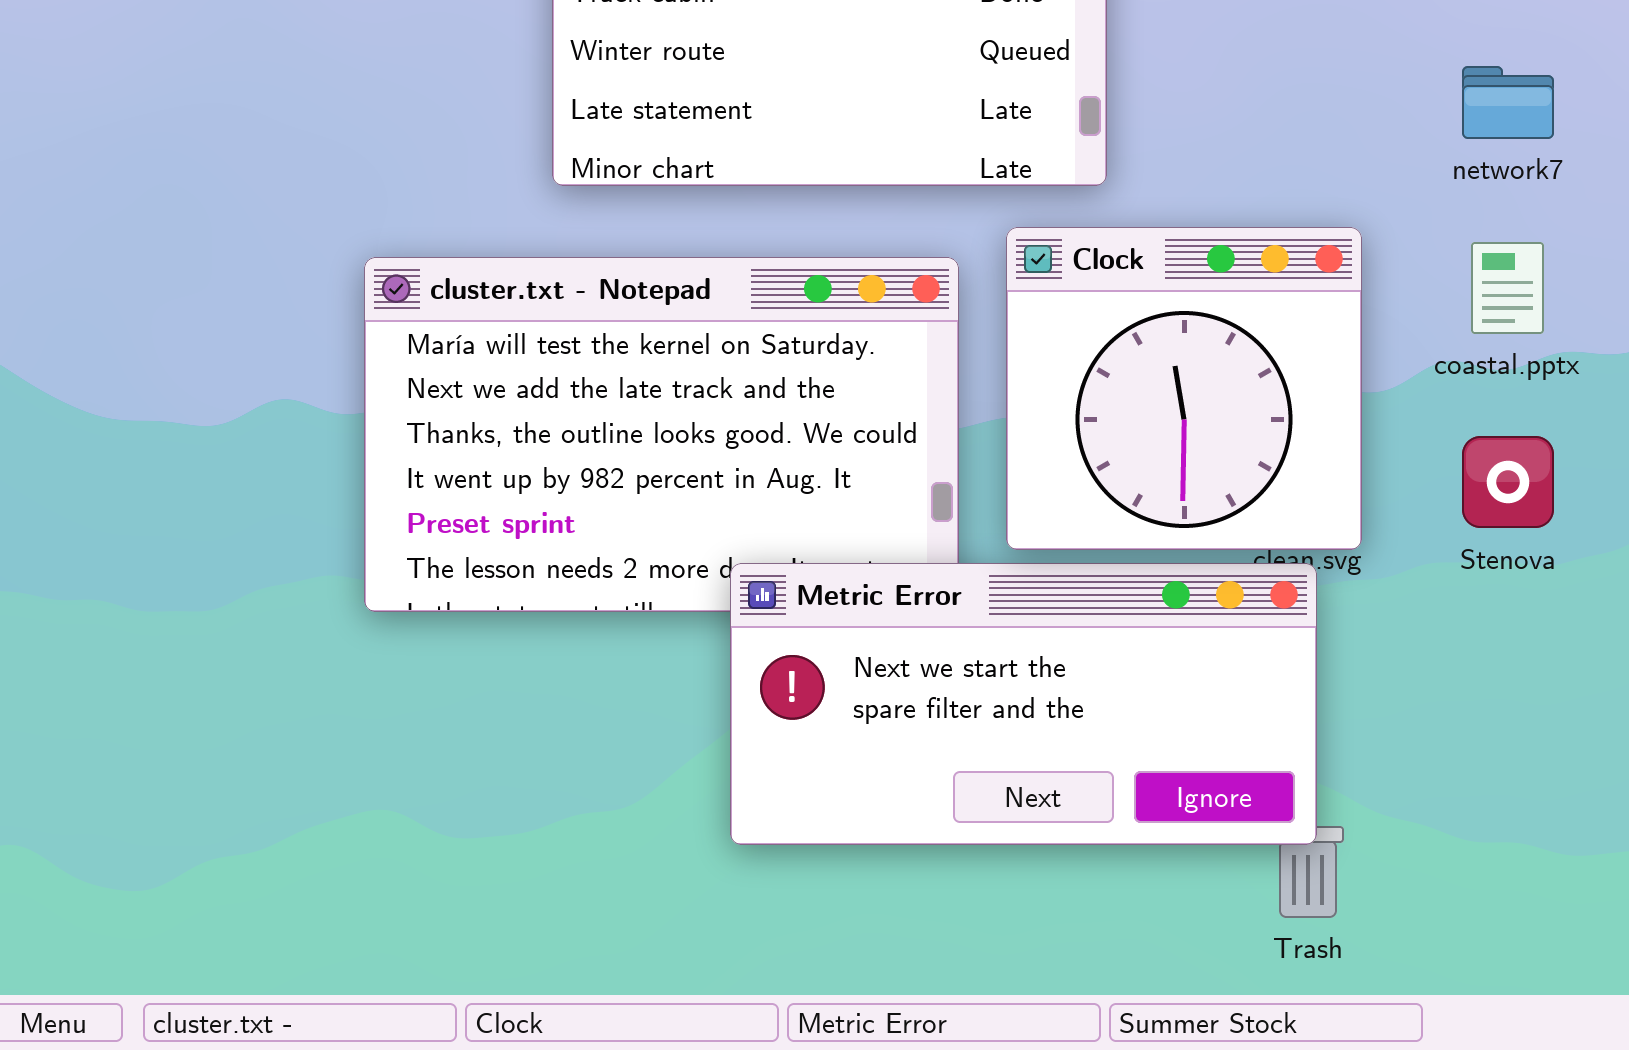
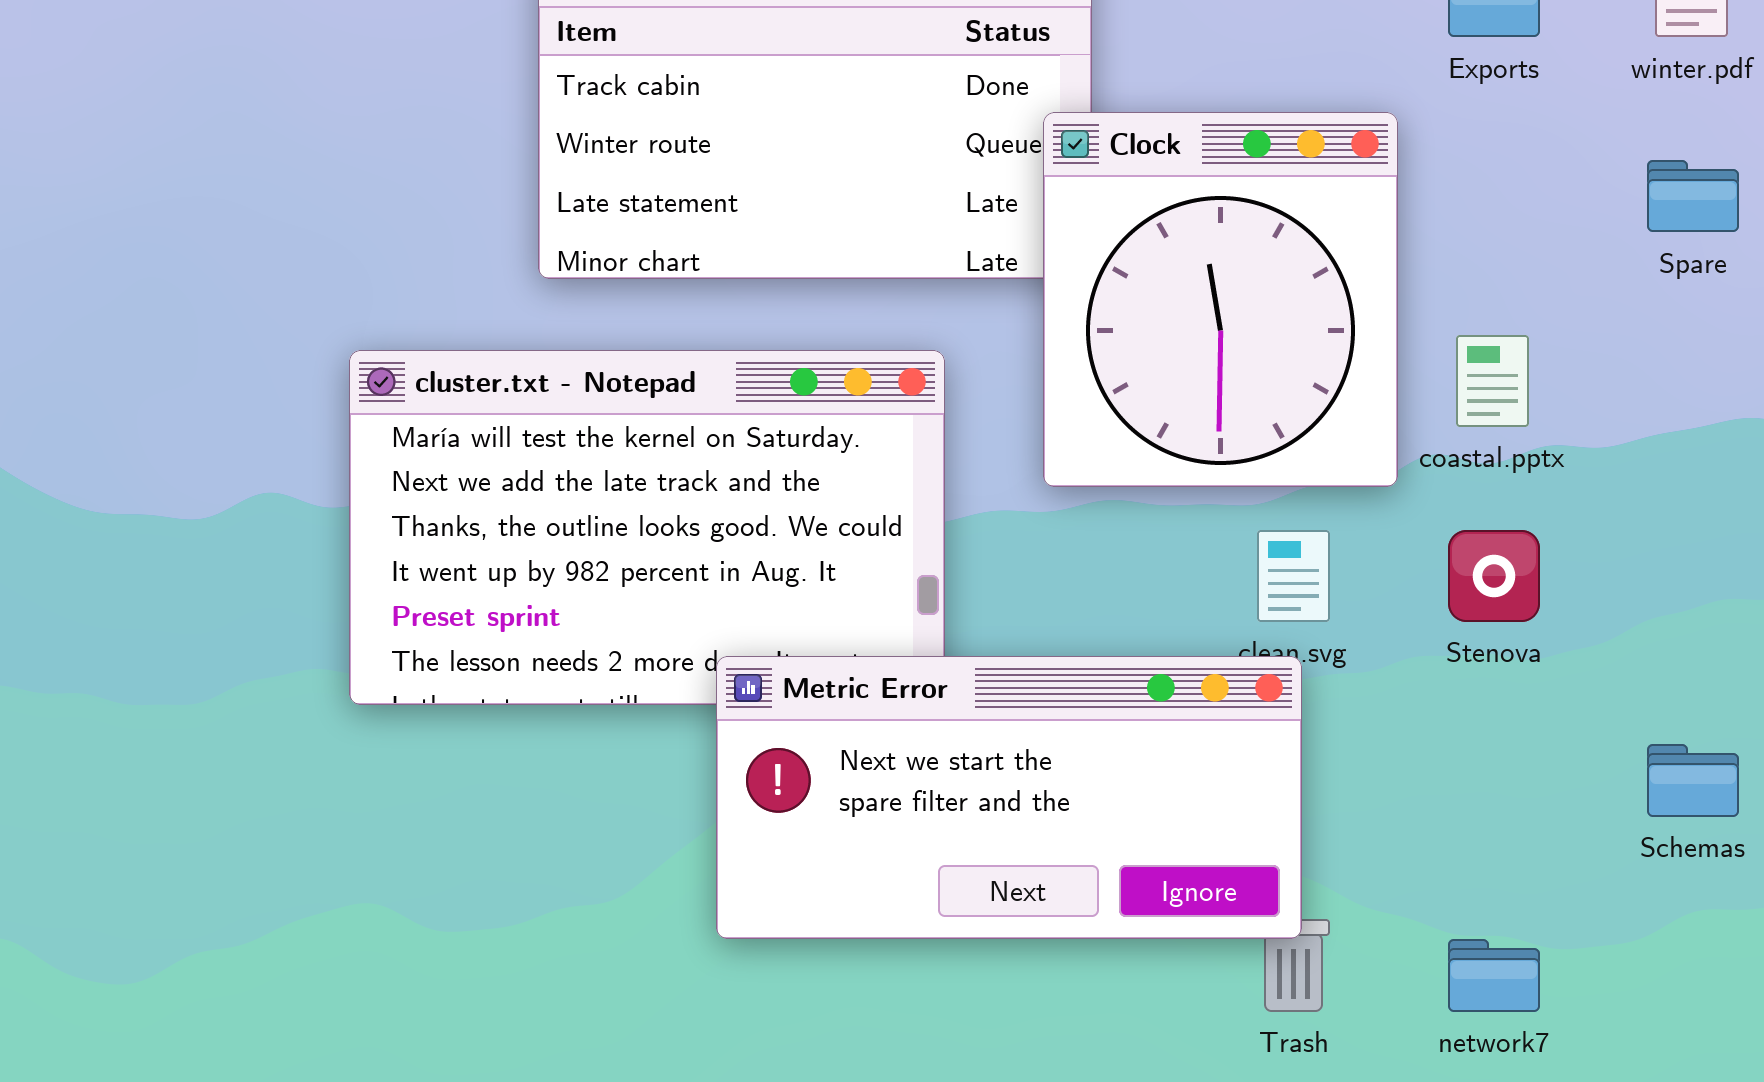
network7: [1462,66,1554,139] -> [1448,939,1540,1012], moved
Clock: [1006,227,1362,550] -> [1043,112,1398,487], moved, resized

